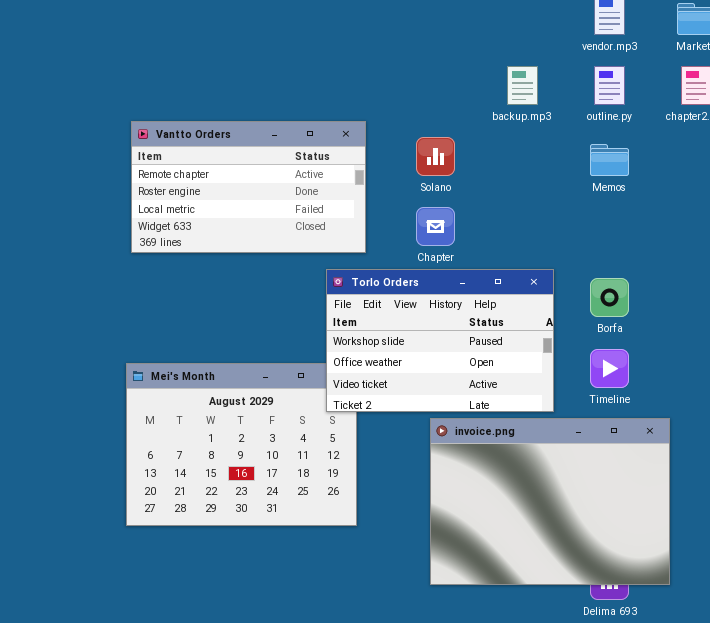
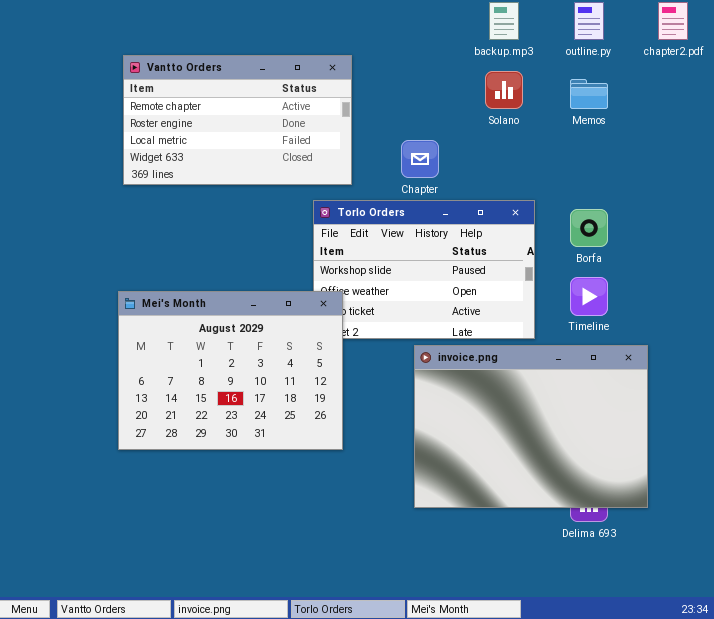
Solano: [416,137,455,176] -> [485,71,523,109], moved
Mei's Month: [126,363,357,526] -> [118,291,343,450], raised

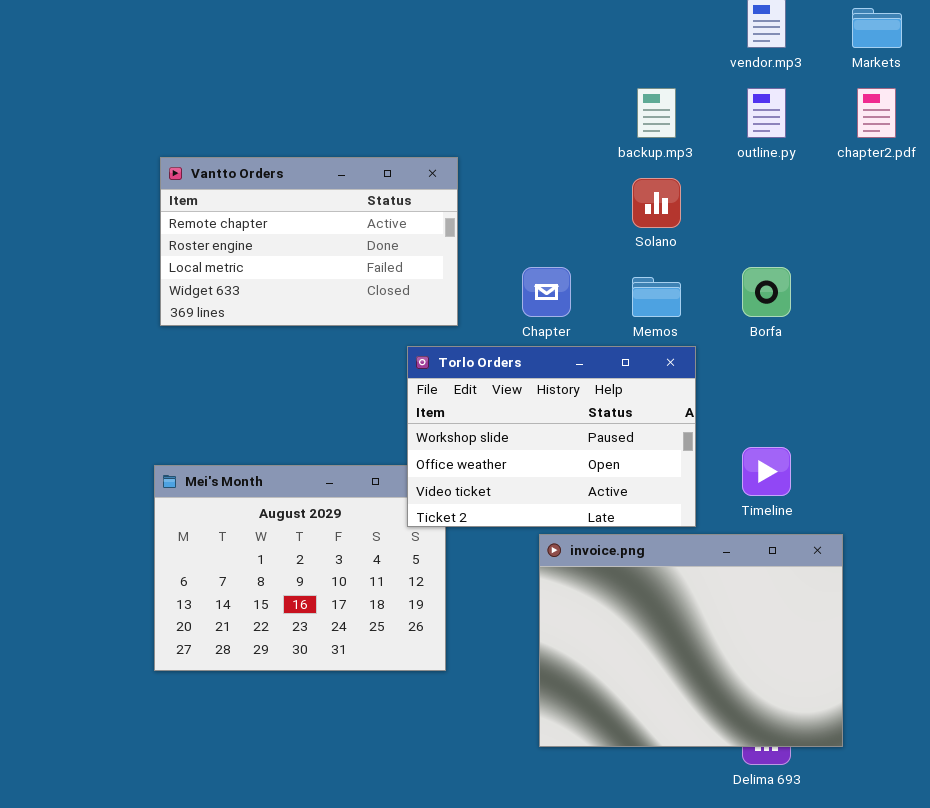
Memos: [570,79,608,109] -> [632,277,681,317], moved
Torlo Orders: [313,200,535,339] -> [407,346,696,527], raised
Borfa: [570,209,608,247] -> [742,267,791,317], moved

